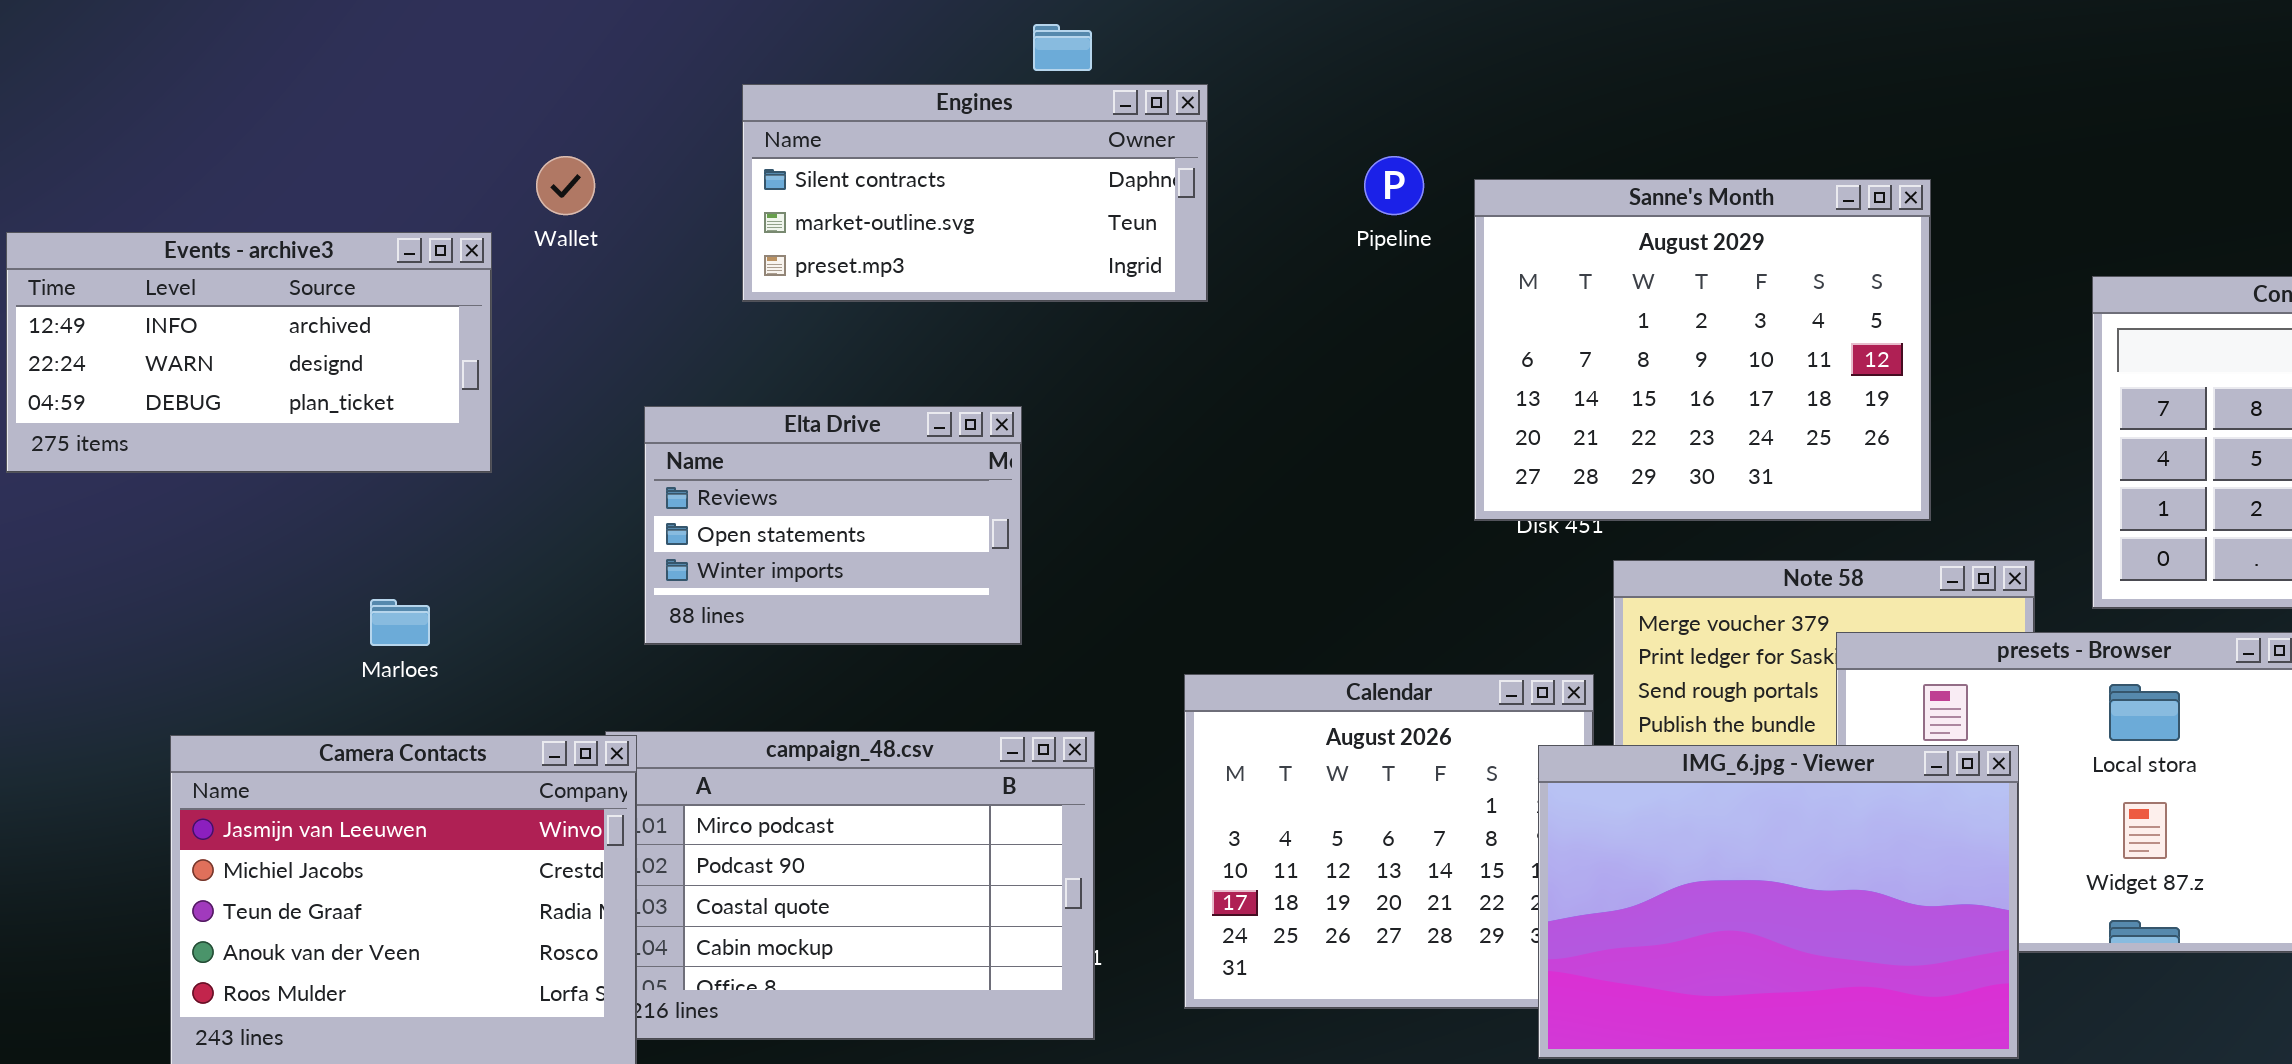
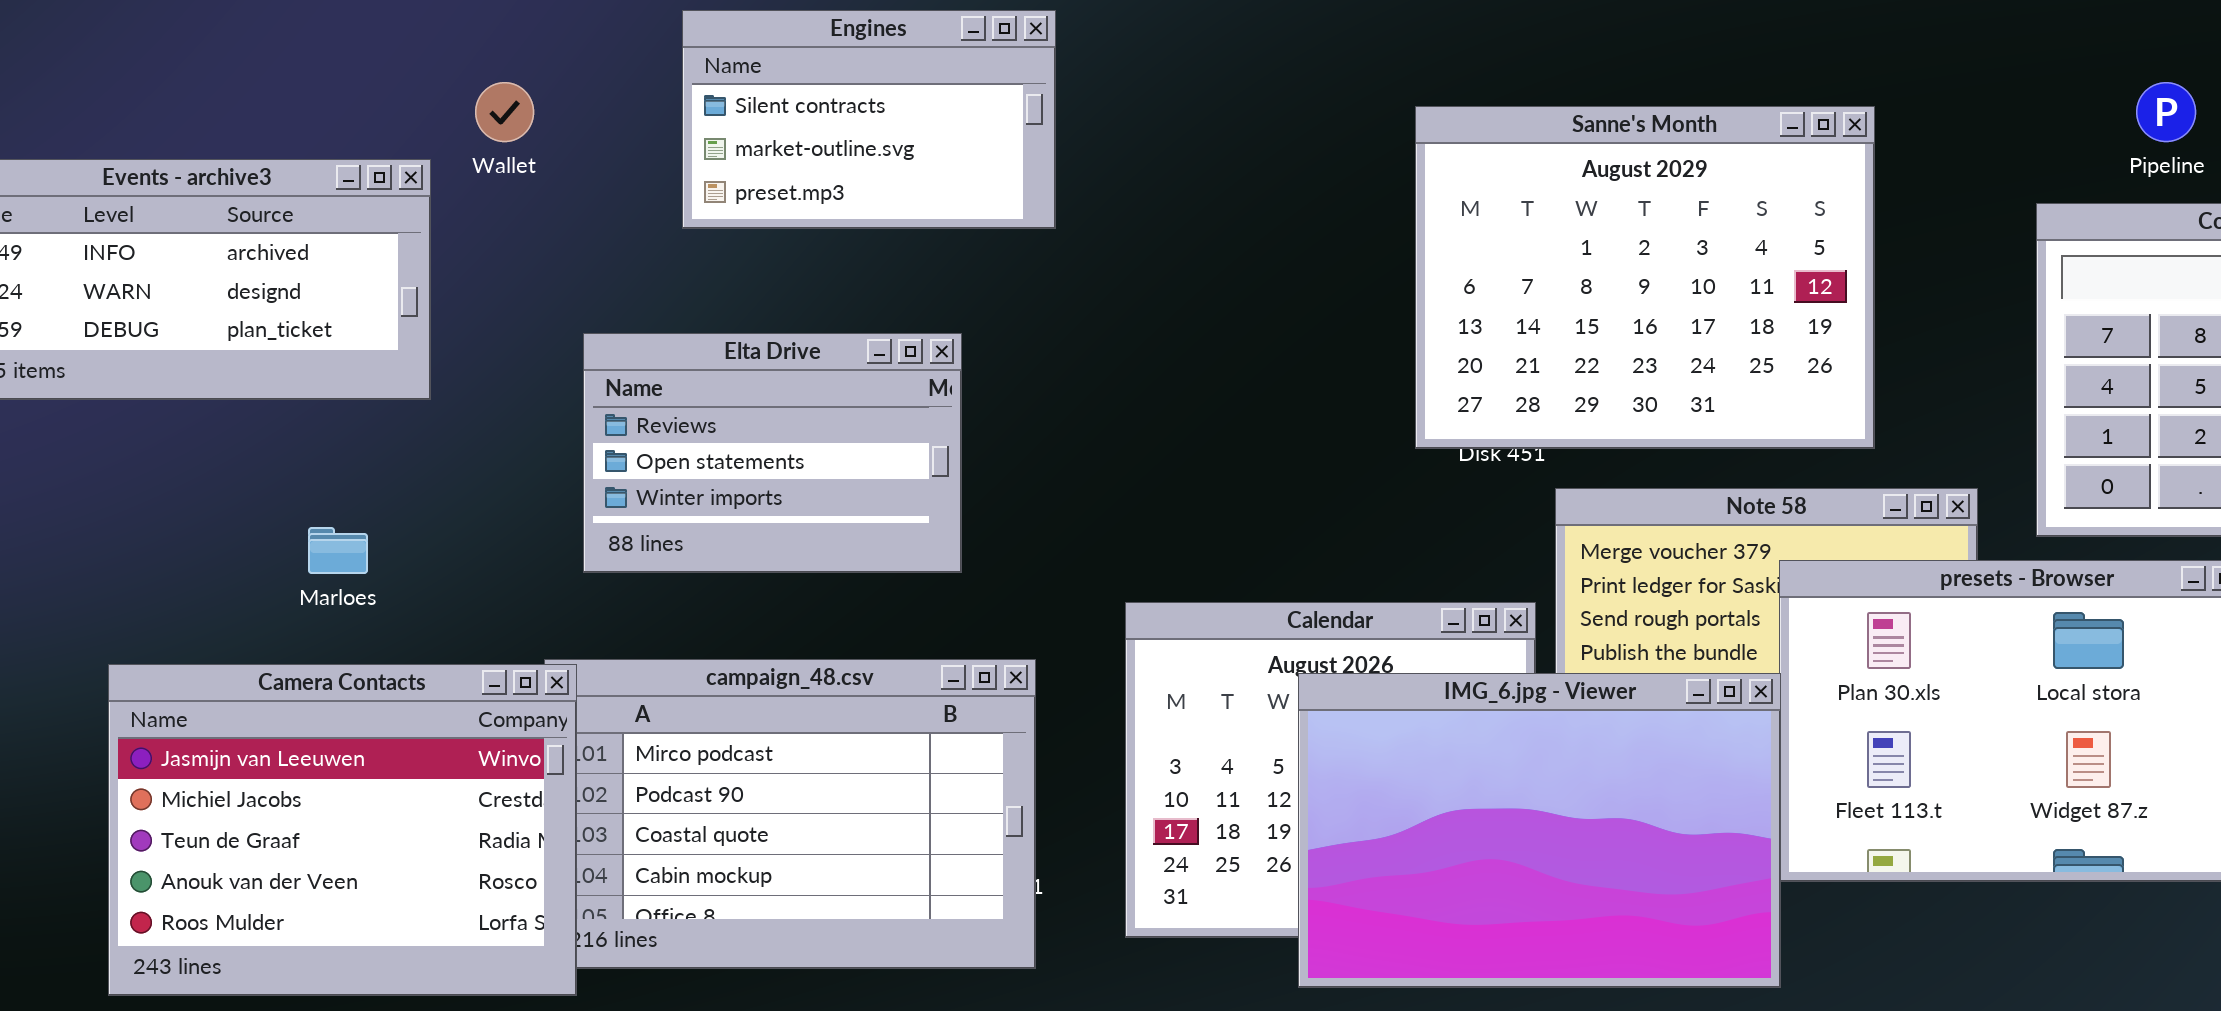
Engines: [742,84,1208,302] -> [682,10,1056,229], resized
Pipeline: [1364,156,1424,215] -> [2136,82,2196,142], moved
IMG_6.jpg - Viewer: [1538,745,2019,1059] -> [1298,673,1781,988], moved

